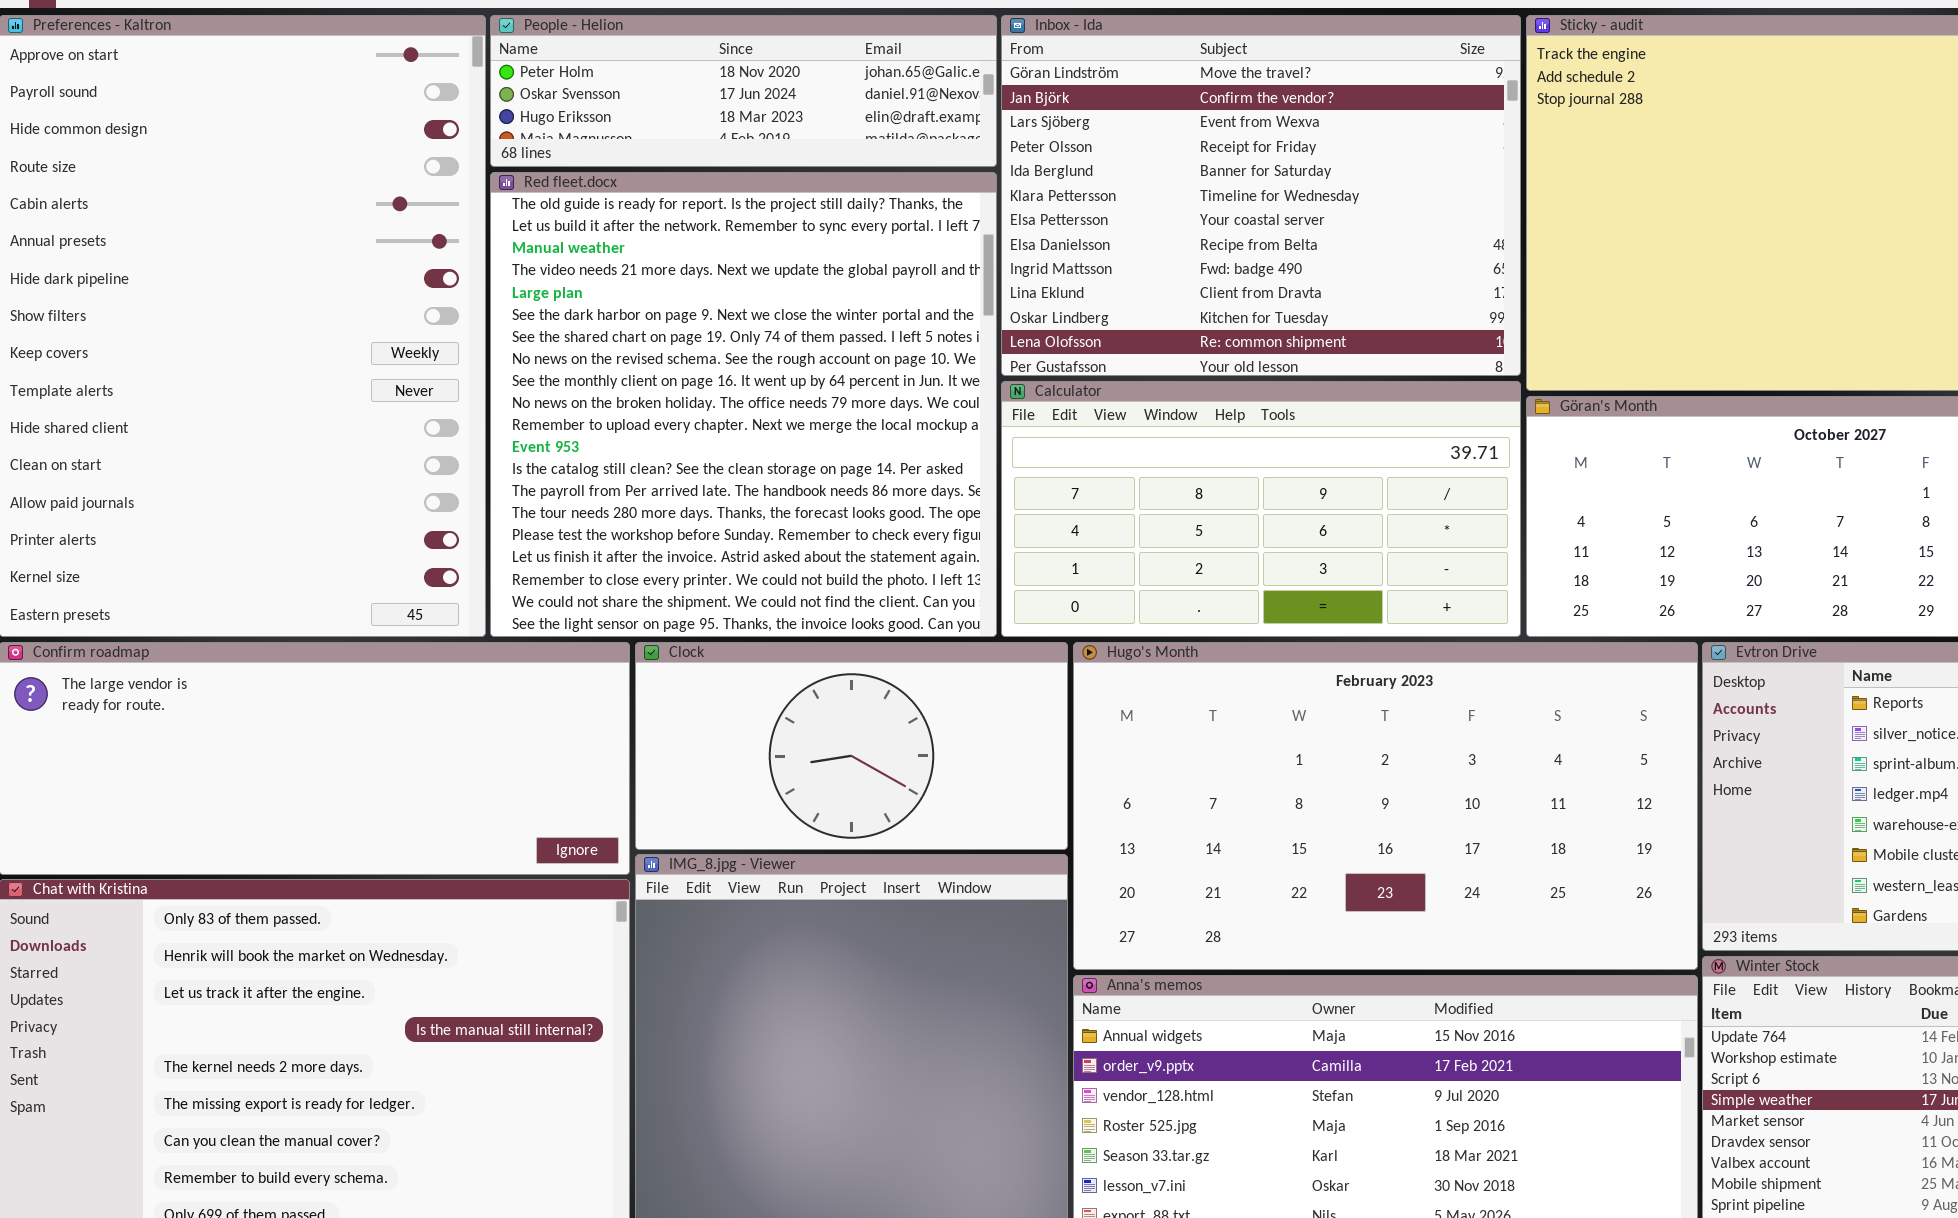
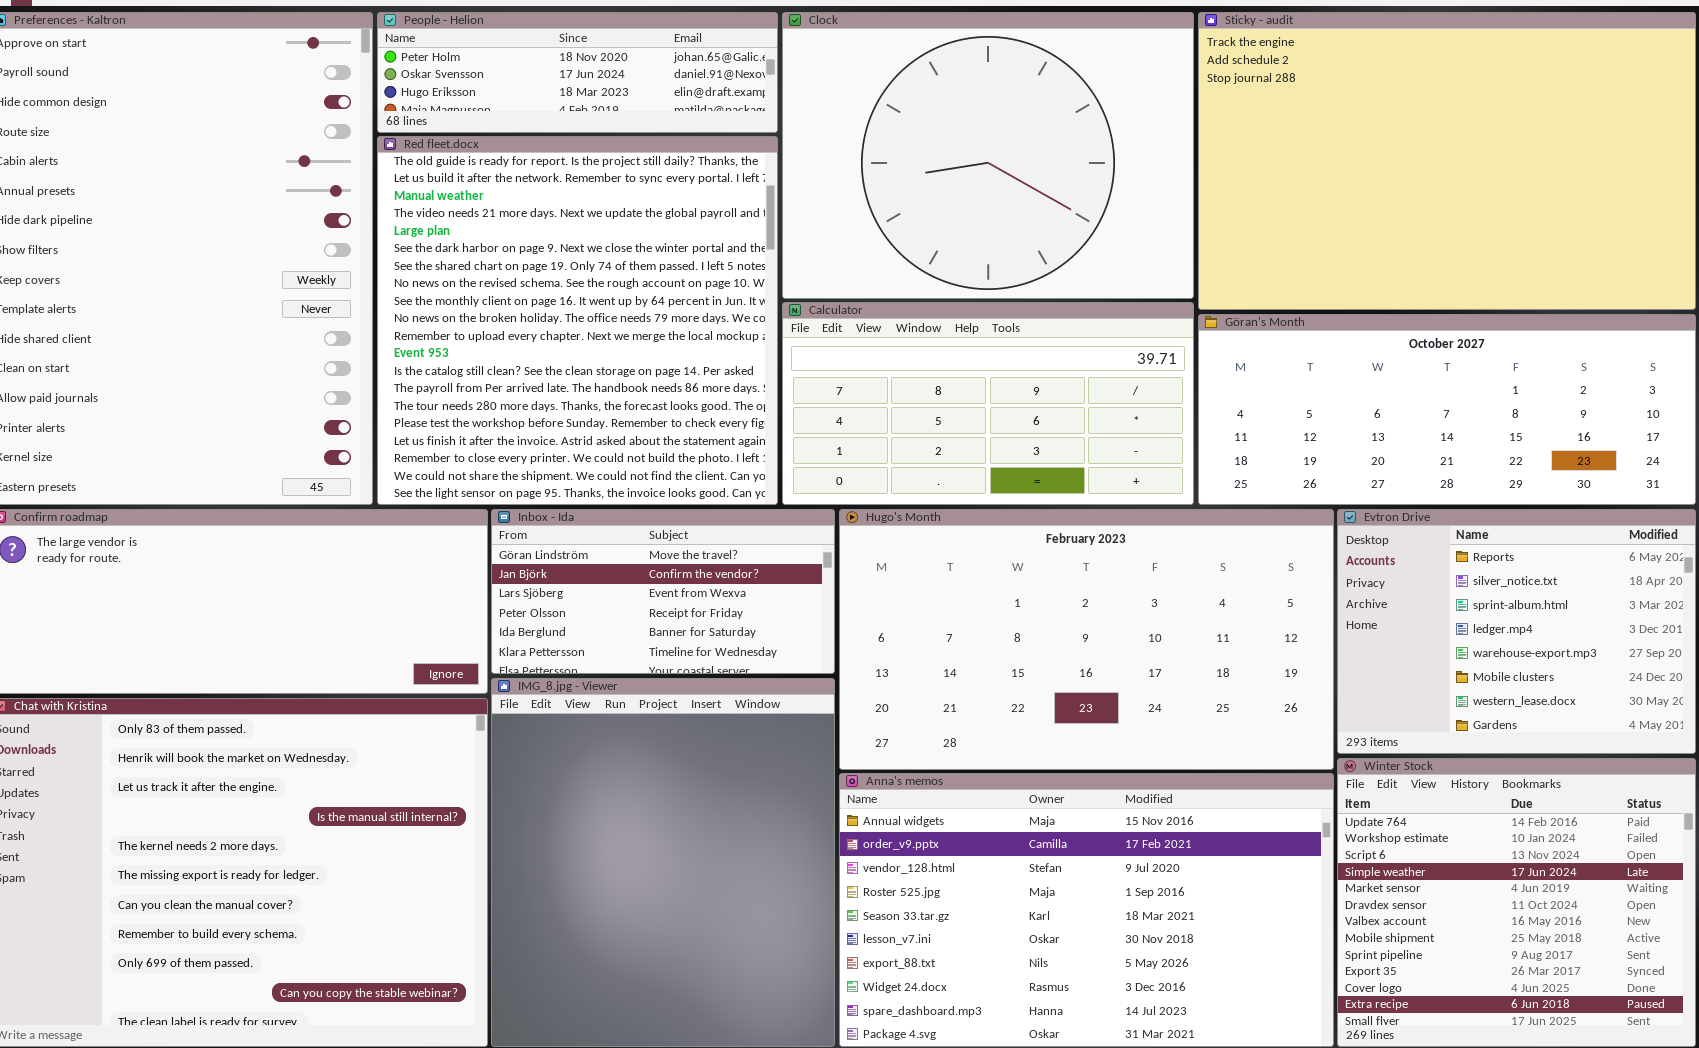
Inbox - Ida: [1001,15,1521,376] -> [491,509,835,674], moved, resized
Clock: [635,642,1068,850] -> [782,12,1194,299], moved, resized

